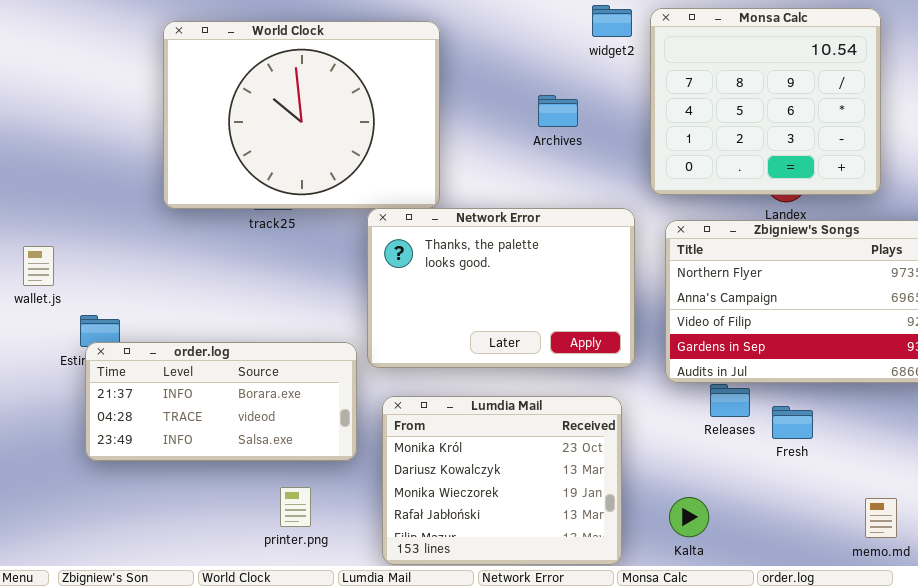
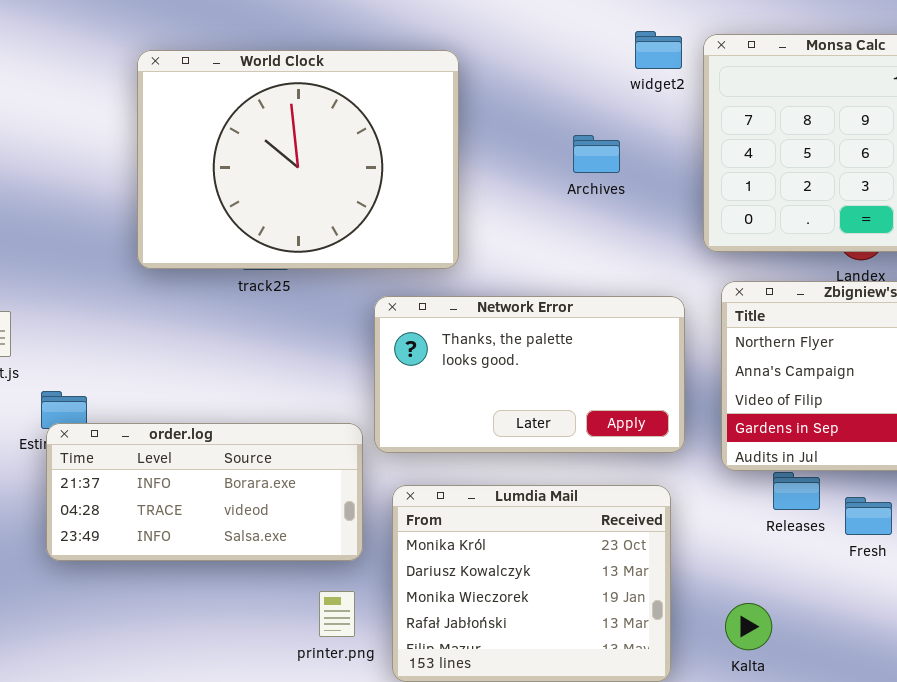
Network Error: [367,208,635,368] -> [374,296,685,453], resized
printer.png: [280,487,311,527] -> [319,591,355,637], moved

